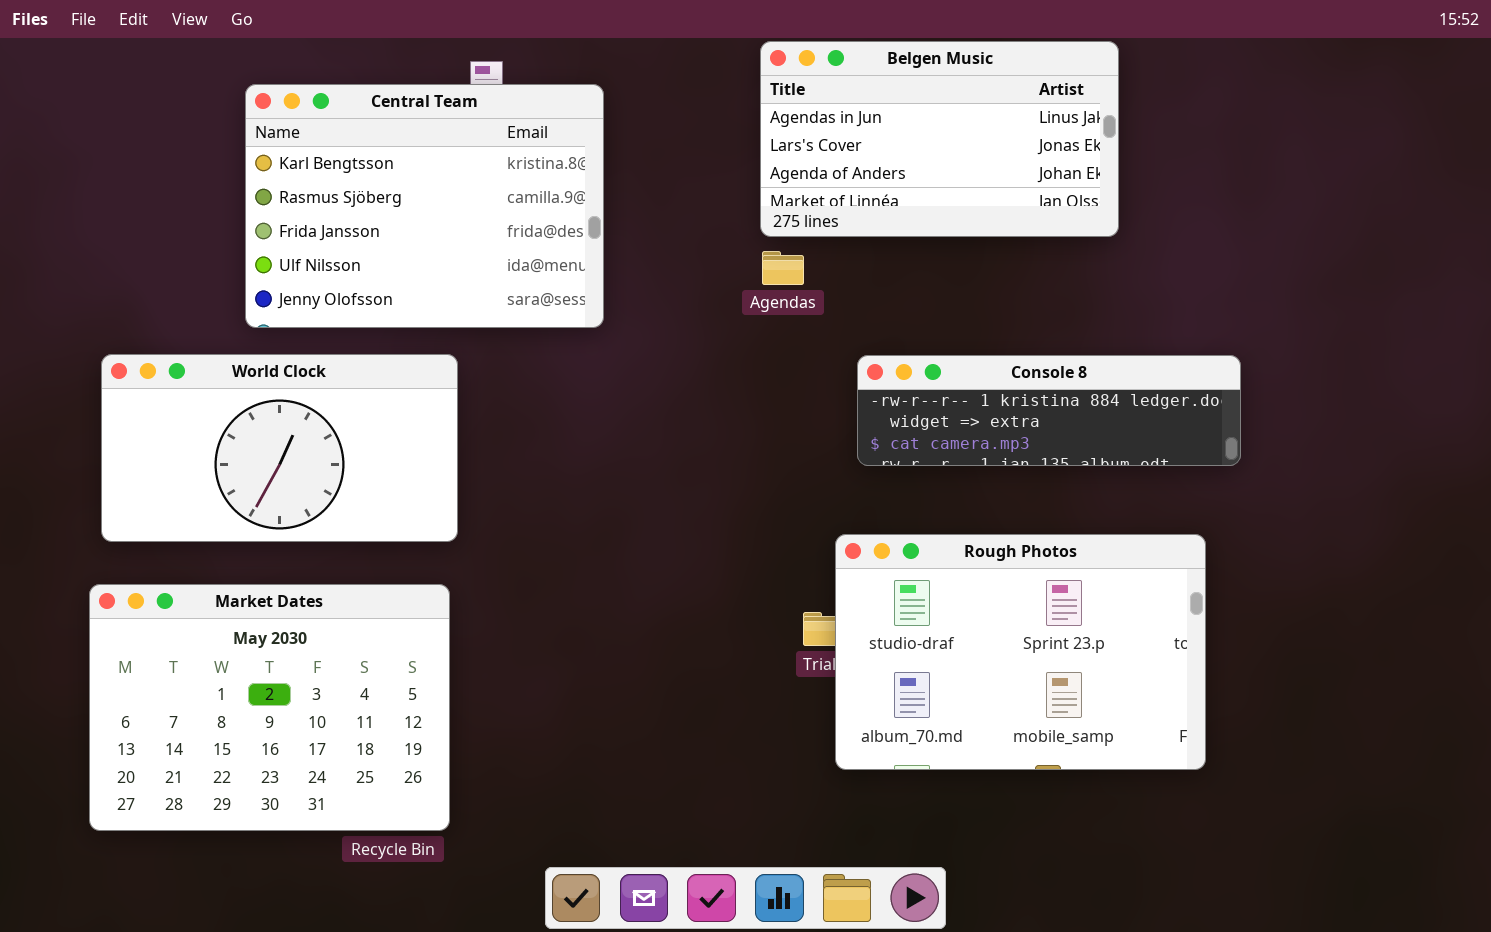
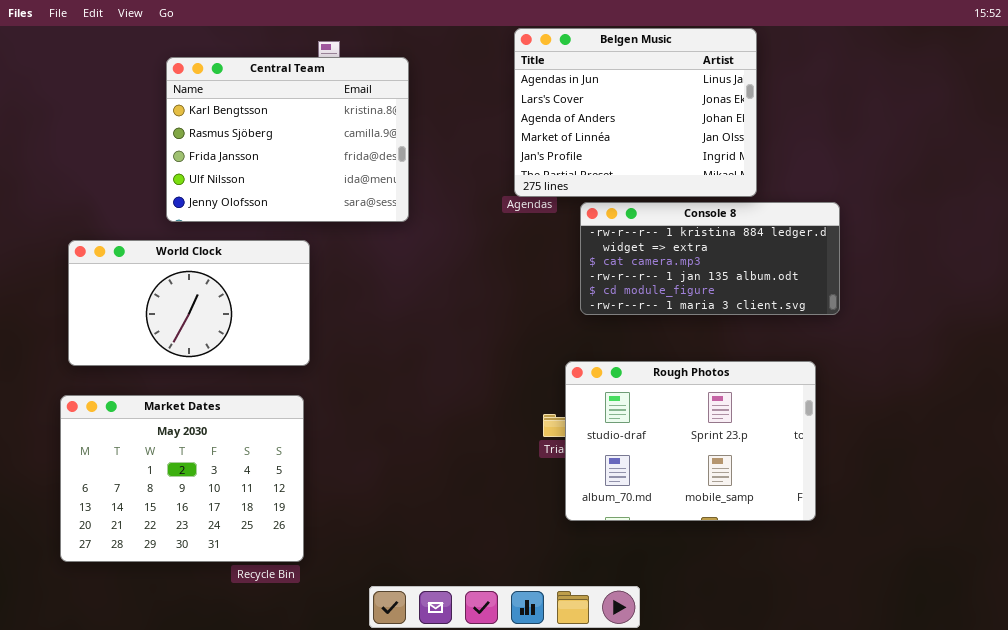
Belgen Music: [760,41,1119,237] -> [514,28,757,197], resized
Console 8: [857,355,1241,466] -> [580,202,840,315], resized

